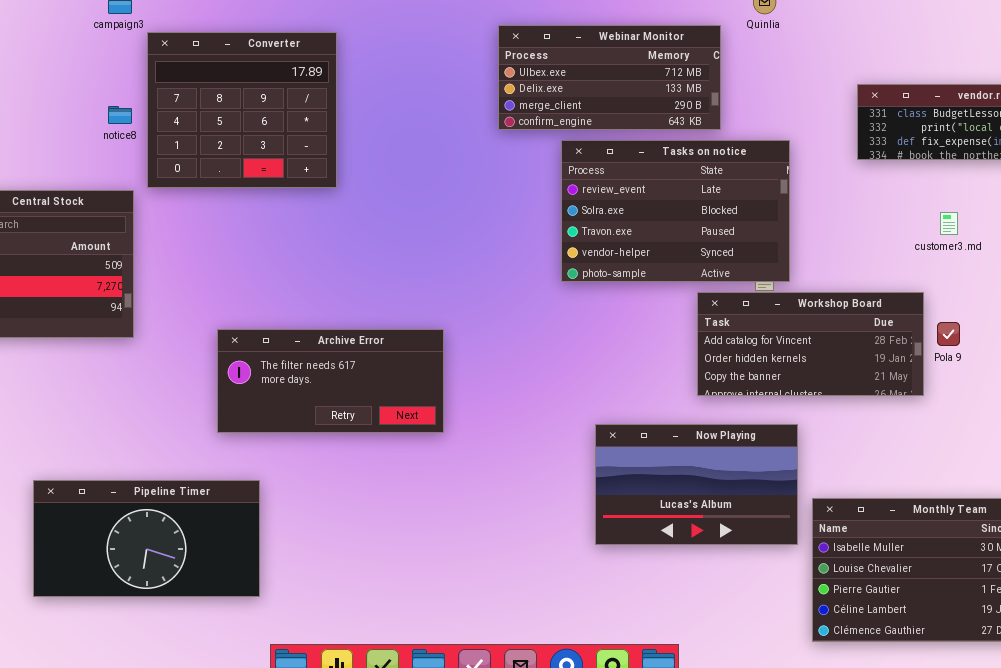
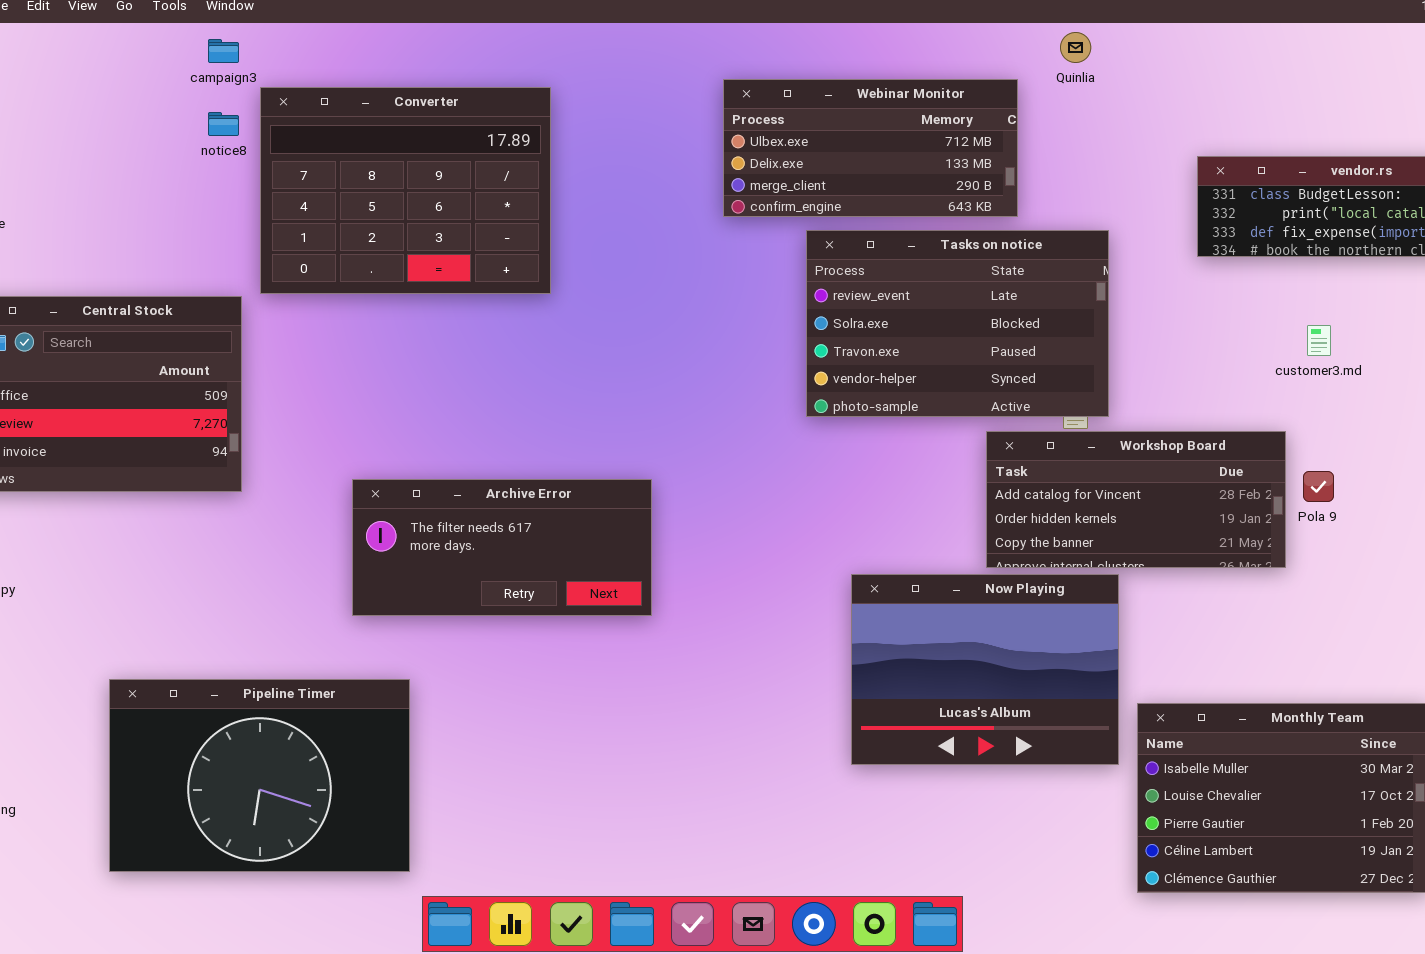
Converter: [147,32,337,188] -> [260,87,551,294], resized
notice8: [108,106,132,124] -> [208,112,239,136], moved
Now Playing: [595,424,798,545] -> [851,574,1119,765], resized
Pipeline Timer: [33,480,260,597] -> [109,679,410,872], resized

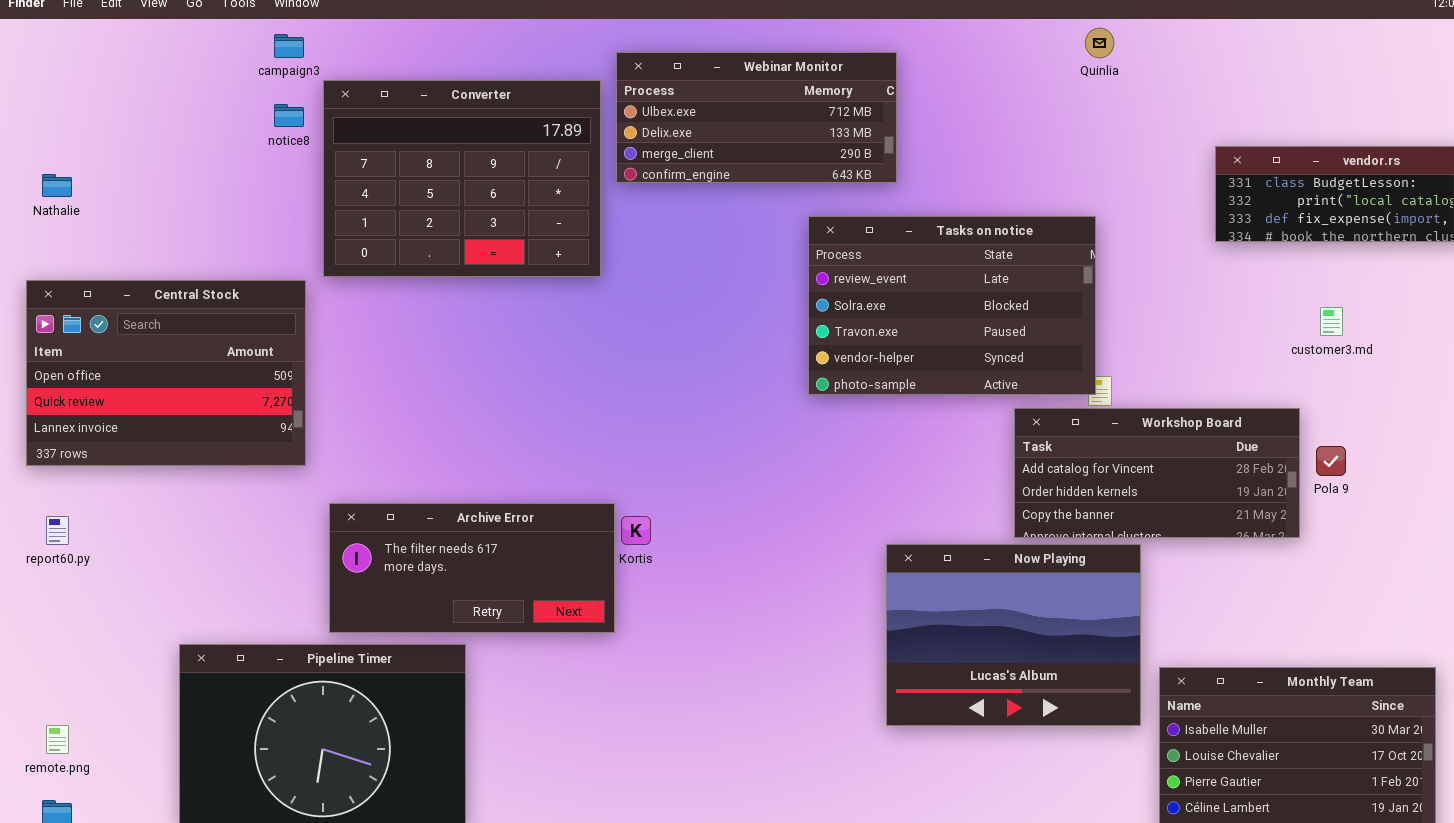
Webinar Monitor: [723,79,1018,217] -> [616,52,897,183], moved
Tasks on notice: [806,230,1109,417] -> [808,216,1096,395], moved
Archive Error: [352,479,652,616] -> [329,503,615,633], moved

